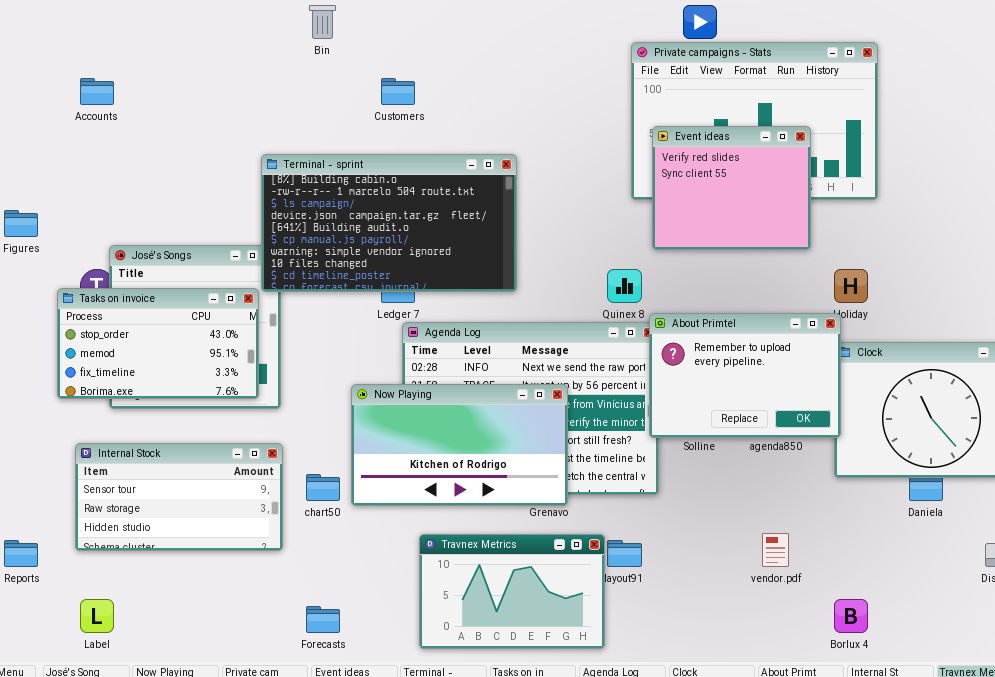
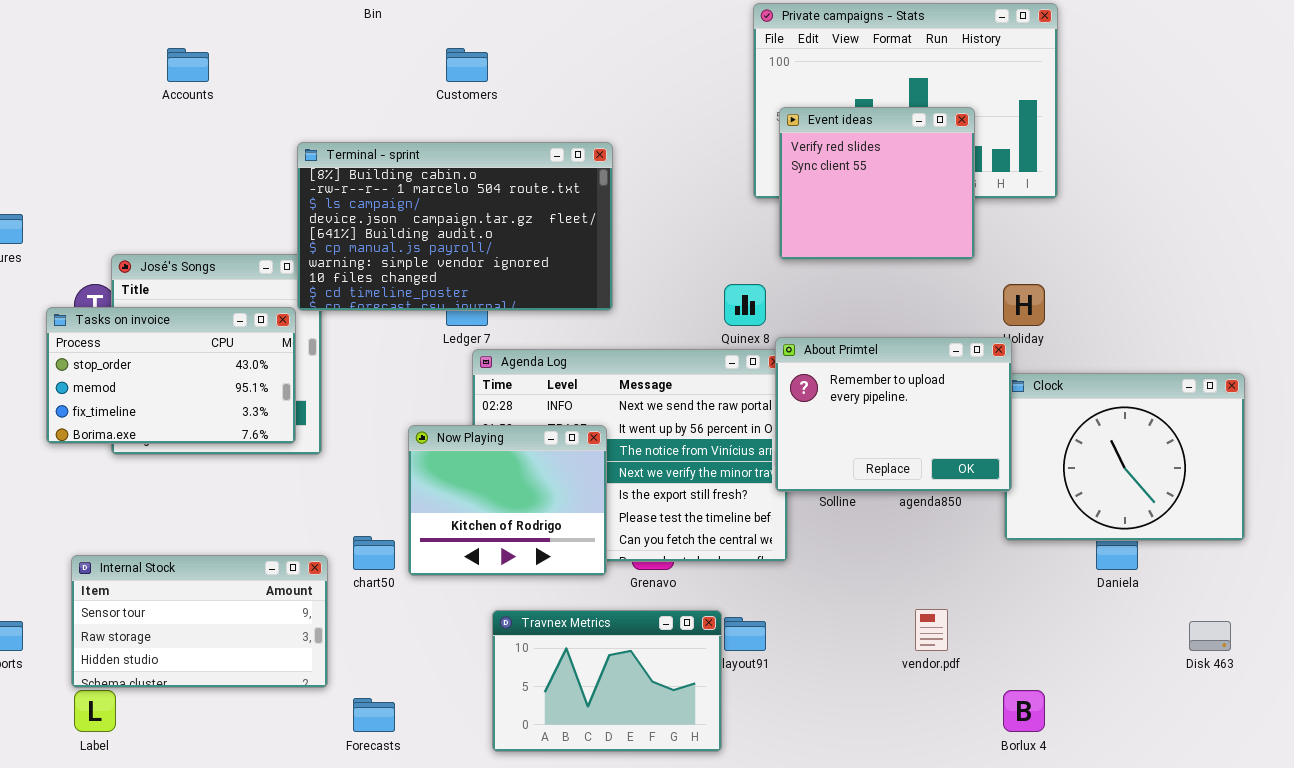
Accounts: [80,78,114,105] -> [167,48,209,82], moved
Now Playing: [351,384,568,506] -> [408,425,607,576], resized
Internal Stock: [75,443,283,551] -> [71,555,328,688], moved

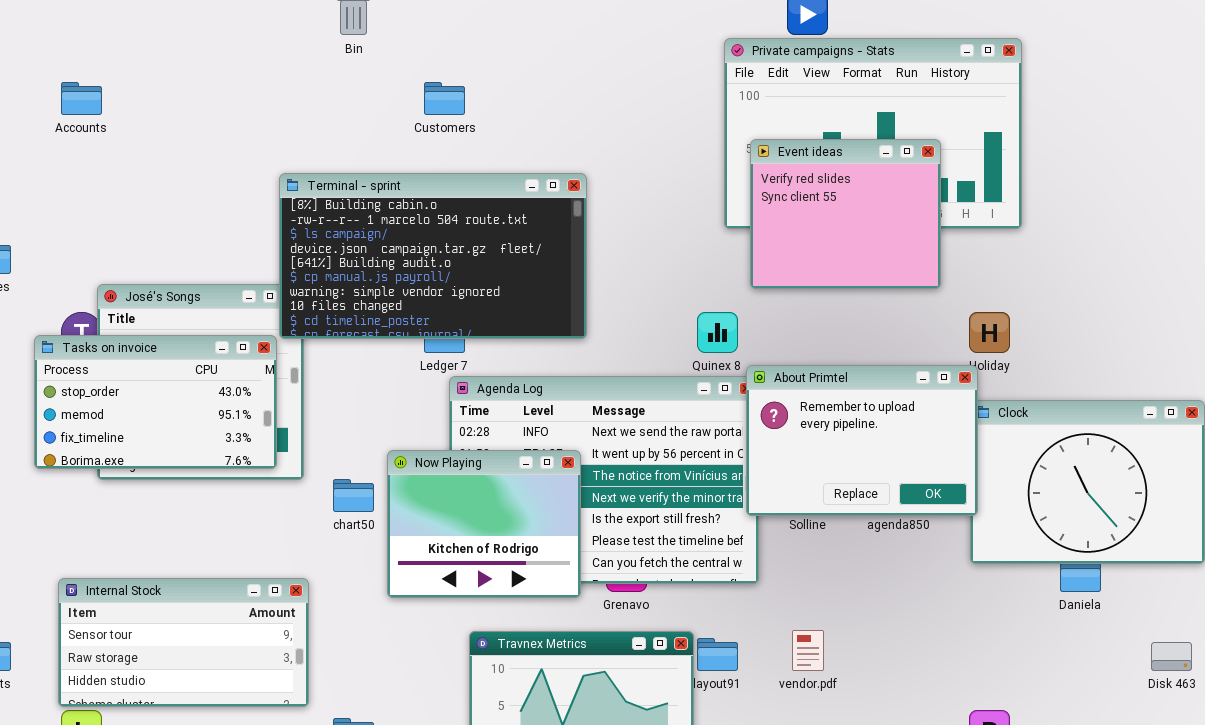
Accounts: [167,48,209,82] -> [61,82,102,115], moved
chart50: [353,536,395,570] -> [333,479,374,512], moved
vendor.pdf: [915,609,948,651] -> [792,630,824,671], moved

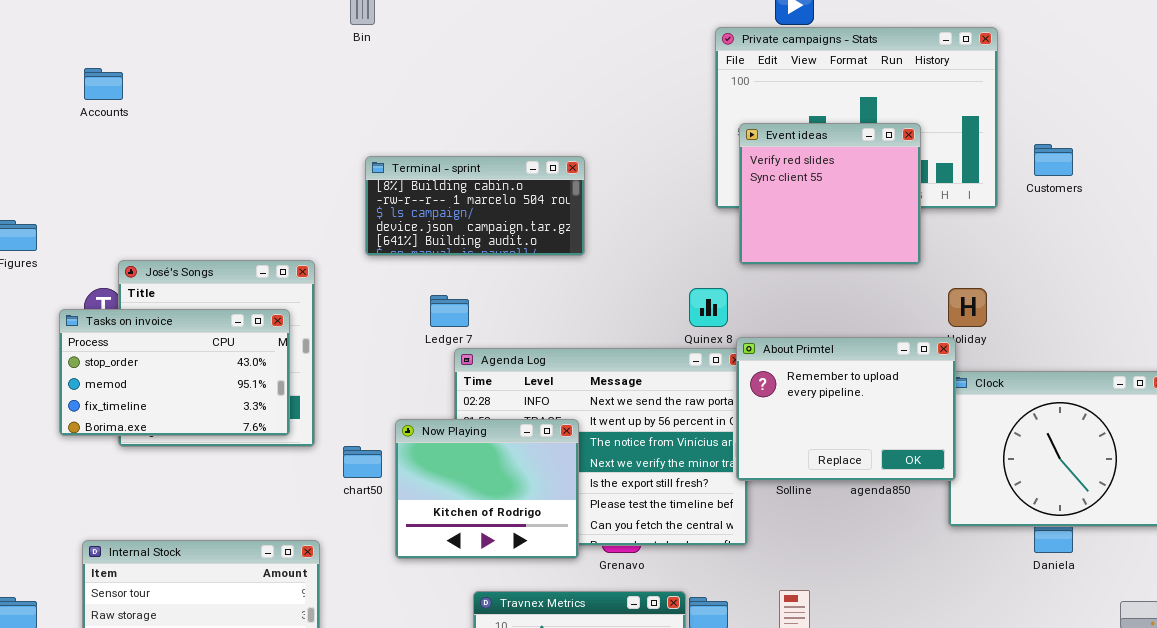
Customers: [424,82,465,115] -> [1034,144,1073,176], moved
Terminal - sprint: [279,173,587,339] -> [365,156,585,256], resized

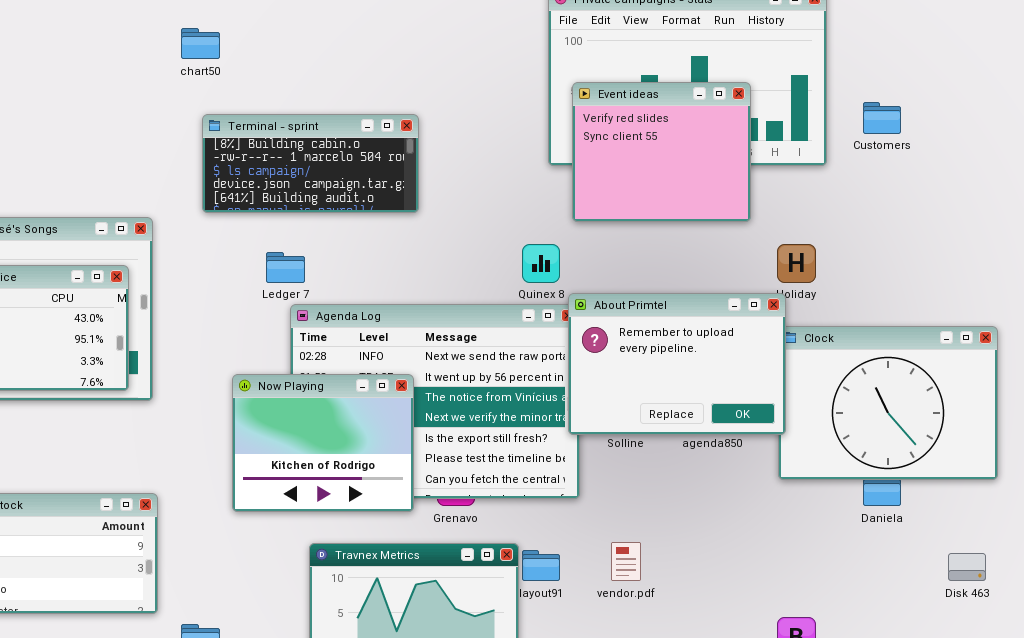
chart50: [343,446,382,478] -> [181,28,220,59], moved

